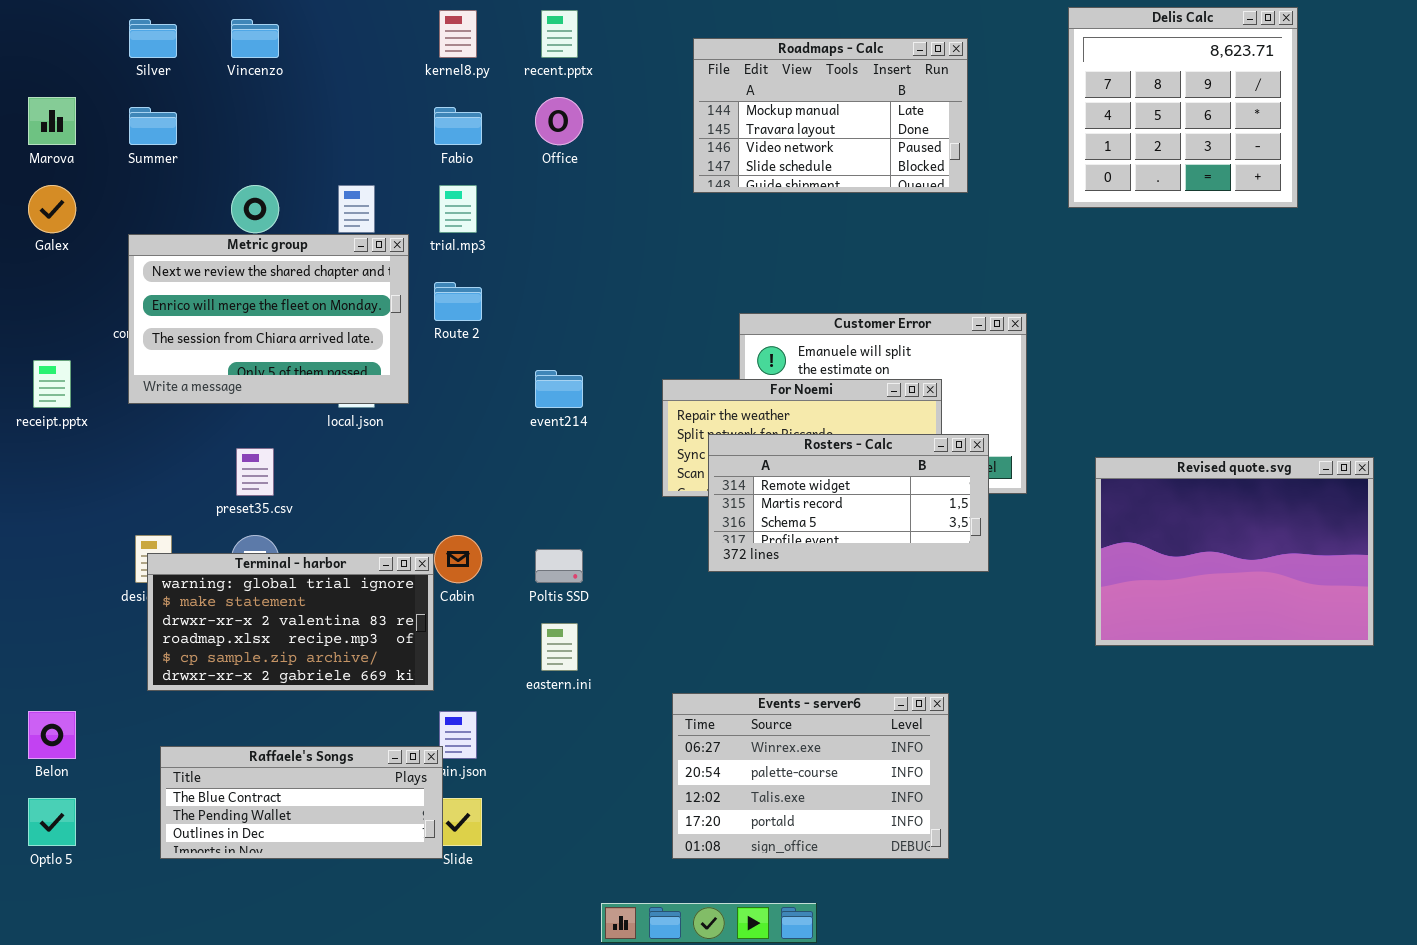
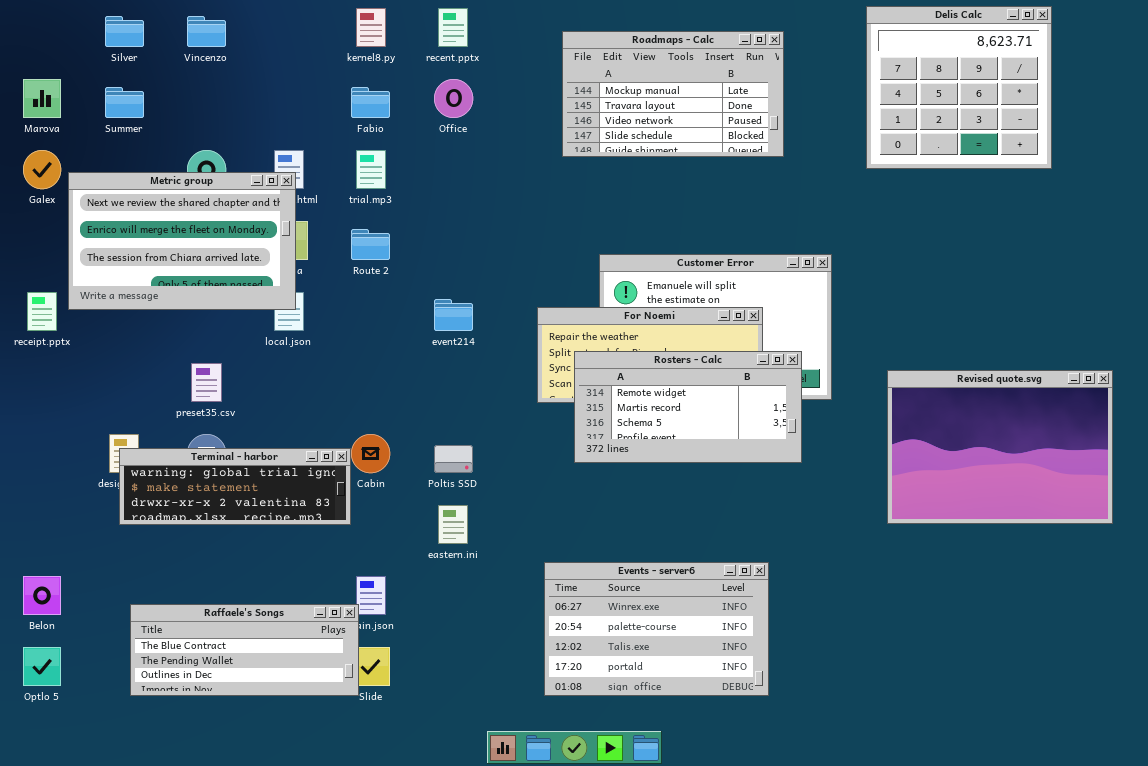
Metric group: [128,234,409,404] -> [68,172,296,310], moved
Terminal - harbor: [147,553,434,691] -> [119,448,351,525], resized

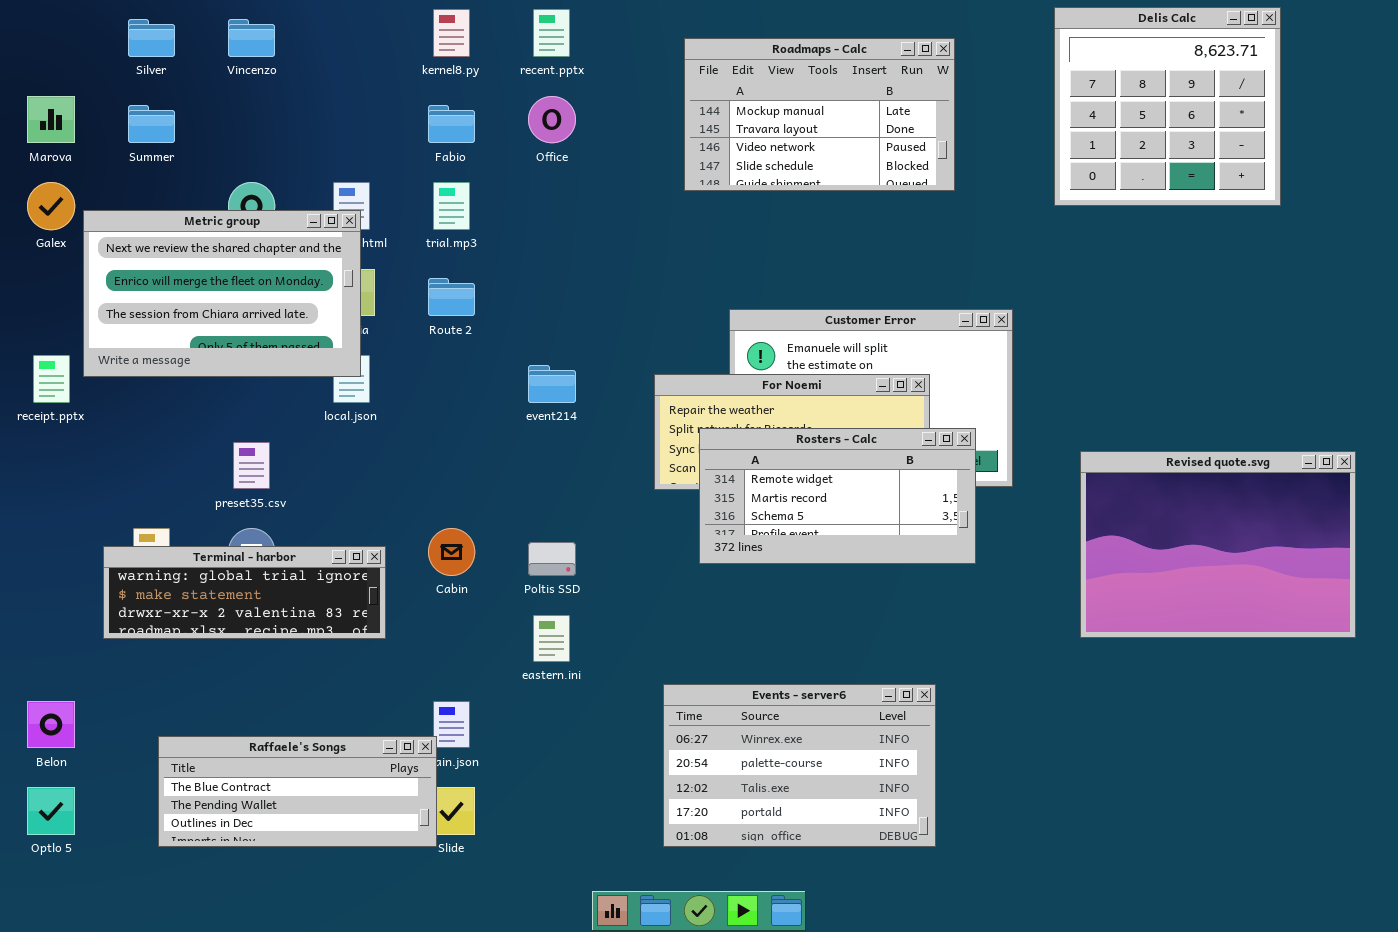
Terminal - harbor: [119,448,351,525] -> [103,546,386,639], moved

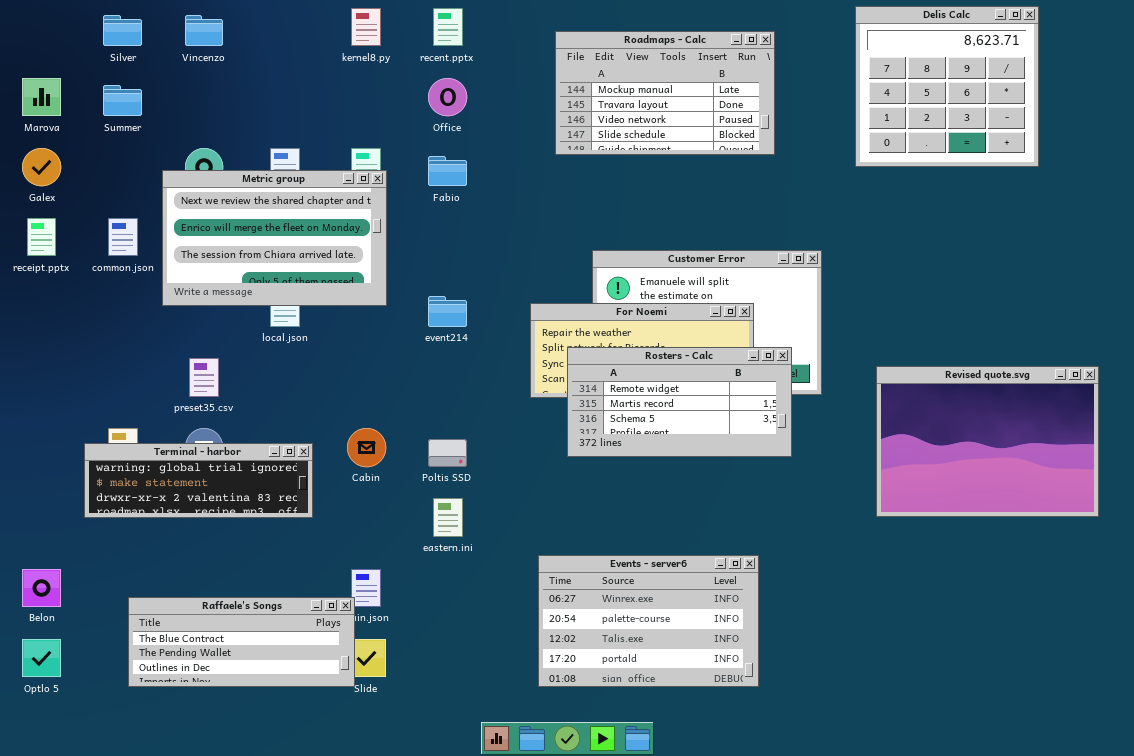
Fabio: [428,105,475,143] -> [428,156,467,186], moved
Metric group: [83,210,361,377] -> [162,170,387,306], moved
receipt.pptx: [33,355,70,403] -> [27,218,56,256], moved

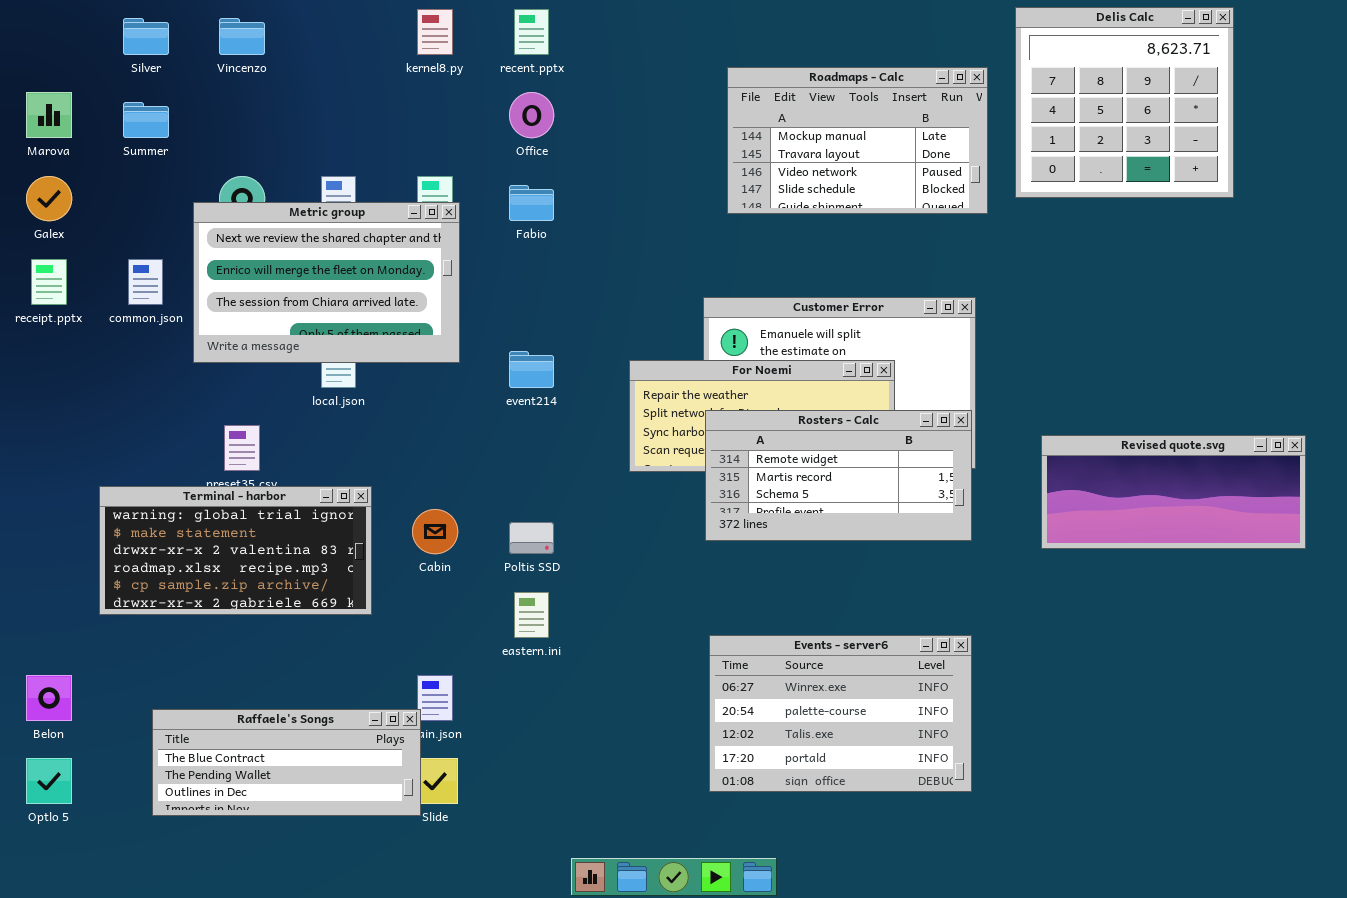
Roadmaps - Calc: [555,31,775,155] -> [727,67,988,214], moved
Rosters - Calc: [567,347,792,457] -> [705,410,972,541], moved
Revised quote.svg: [876,366,1099,517] -> [1041,435,1306,549], resized
Terminal - harbor: [84,443,313,518] -> [99,486,372,615], resized
Events - server6: [538,555,759,687] -> [709,635,972,792], moved

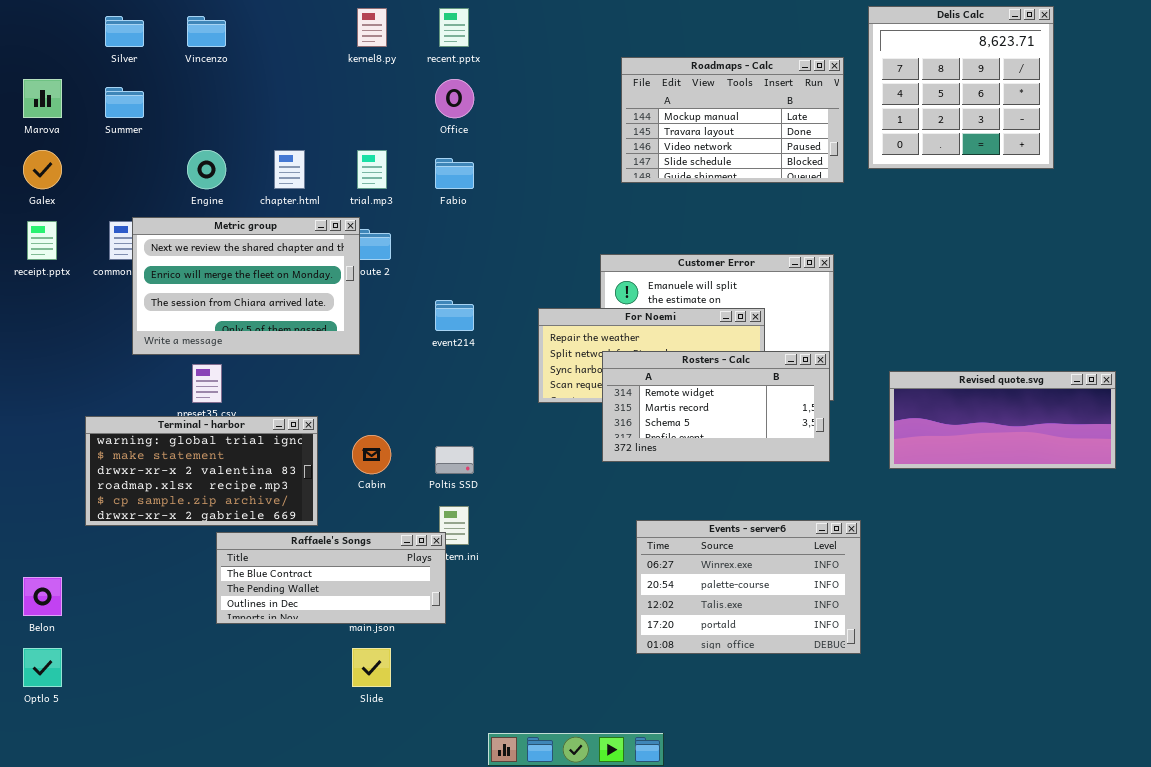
Metric group: [193,202,460,363] -> [132,217,360,355], moved
Events - server6: [709,635,972,792] -> [636,520,861,654], moved
Raffaele's Songs: [152,709,421,816] -> [216,532,446,624], moved

